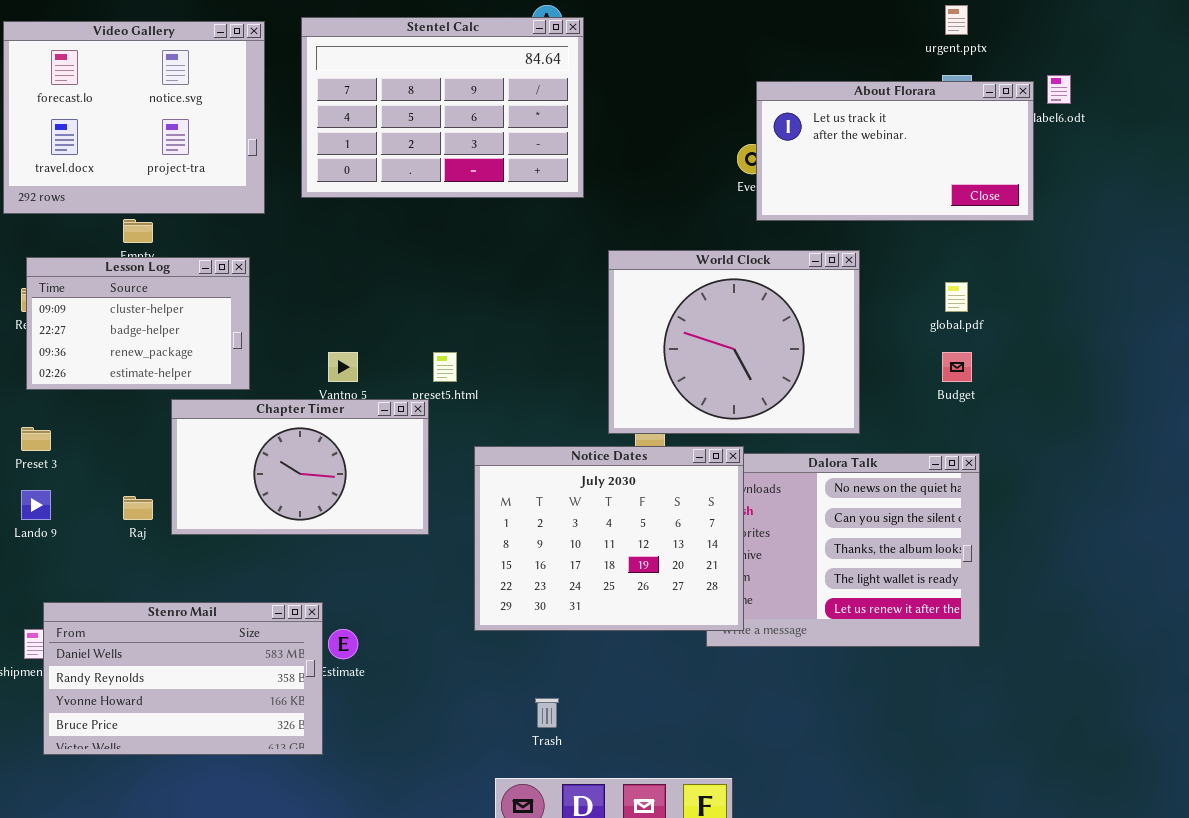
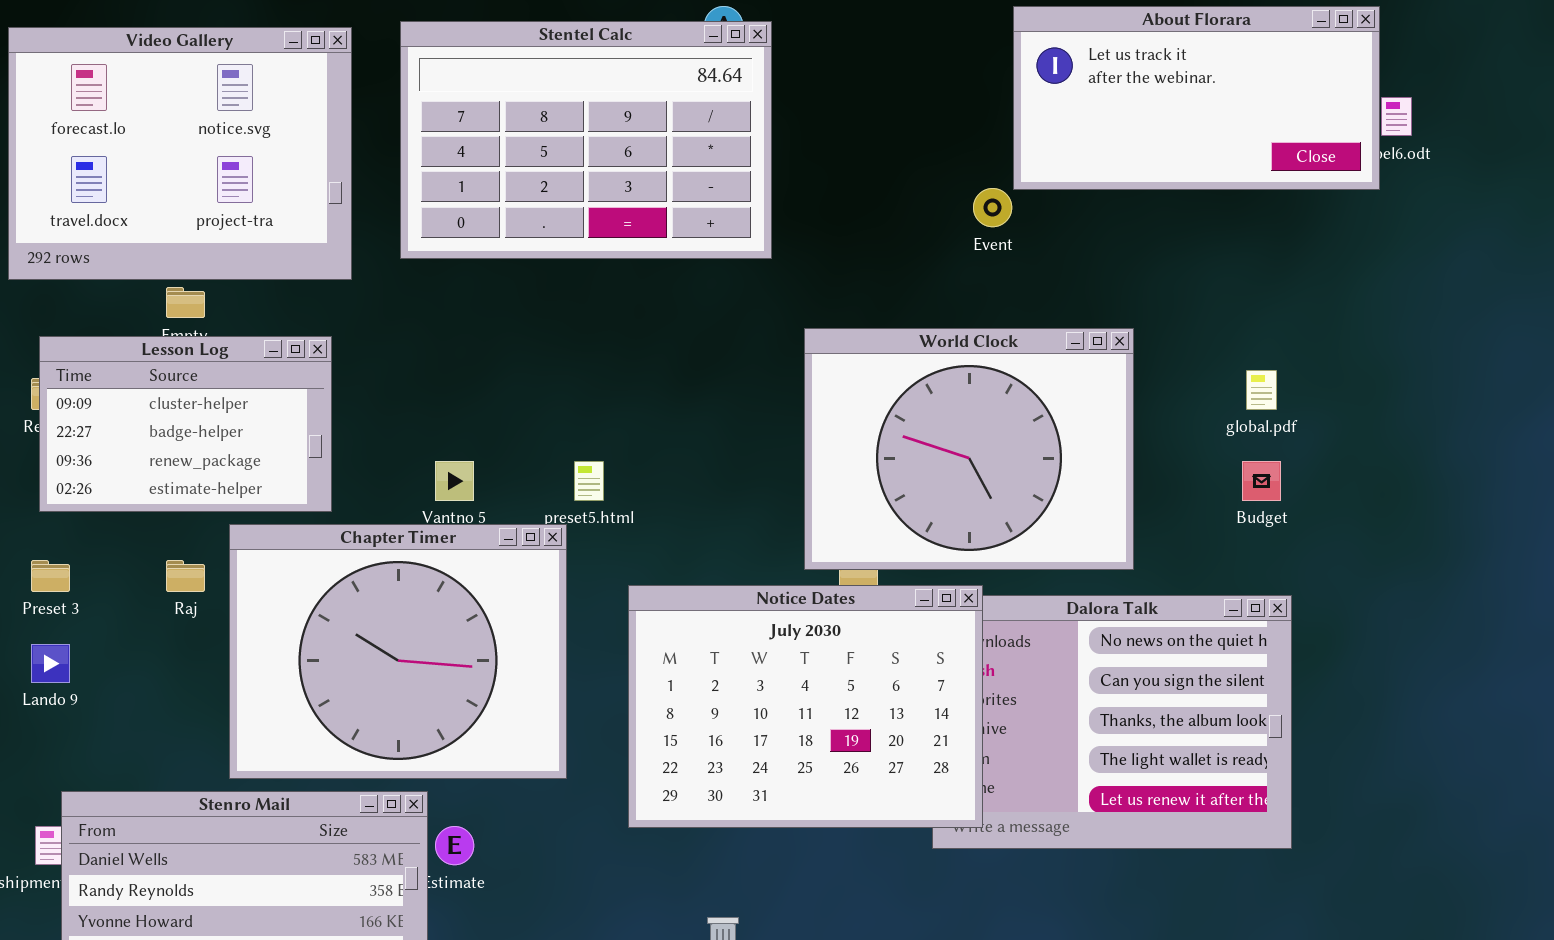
About Florara: [756,81,1034,221] -> [1013,6,1380,190], moved
Chapter Timer: [171,399,429,535] -> [229,524,567,779], resized
Raj: [123,496,153,520] -> [166,560,205,592], moved

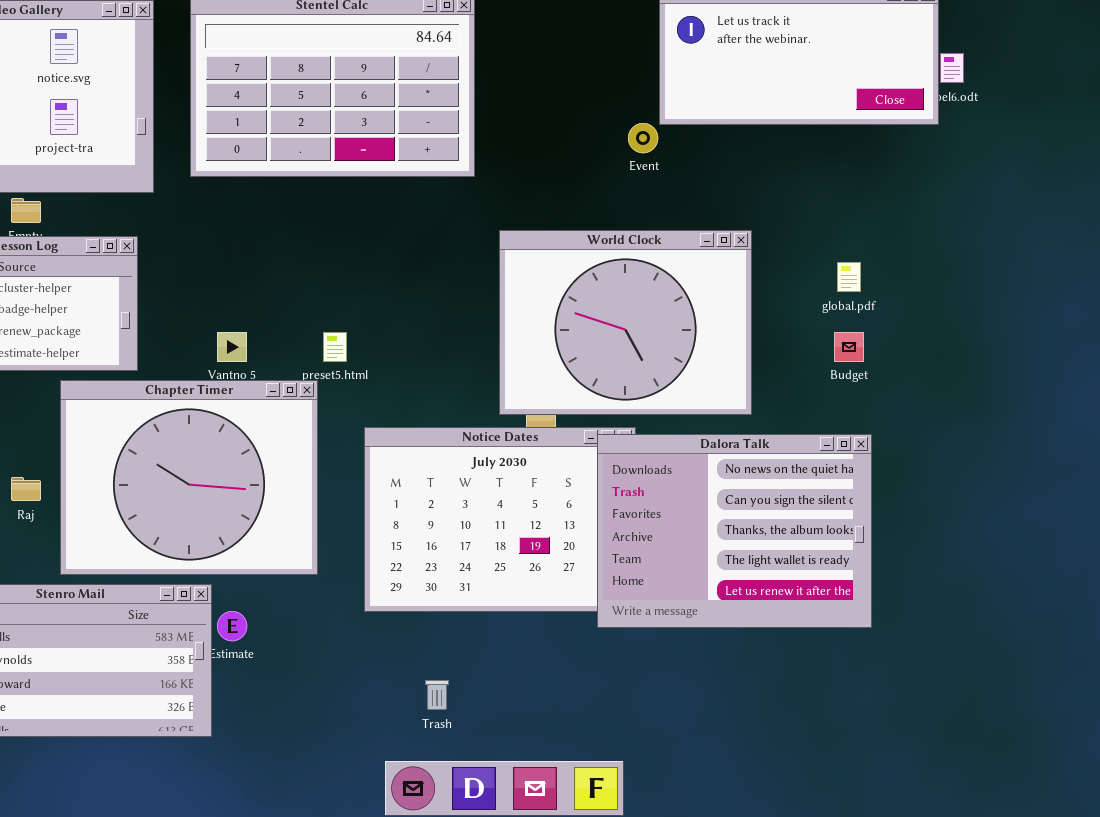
Raj: [166,560,205,592] -> [11,477,41,501], moved
Dalora Talk: [932,595,1292,849] -> [597,434,872,628], raised

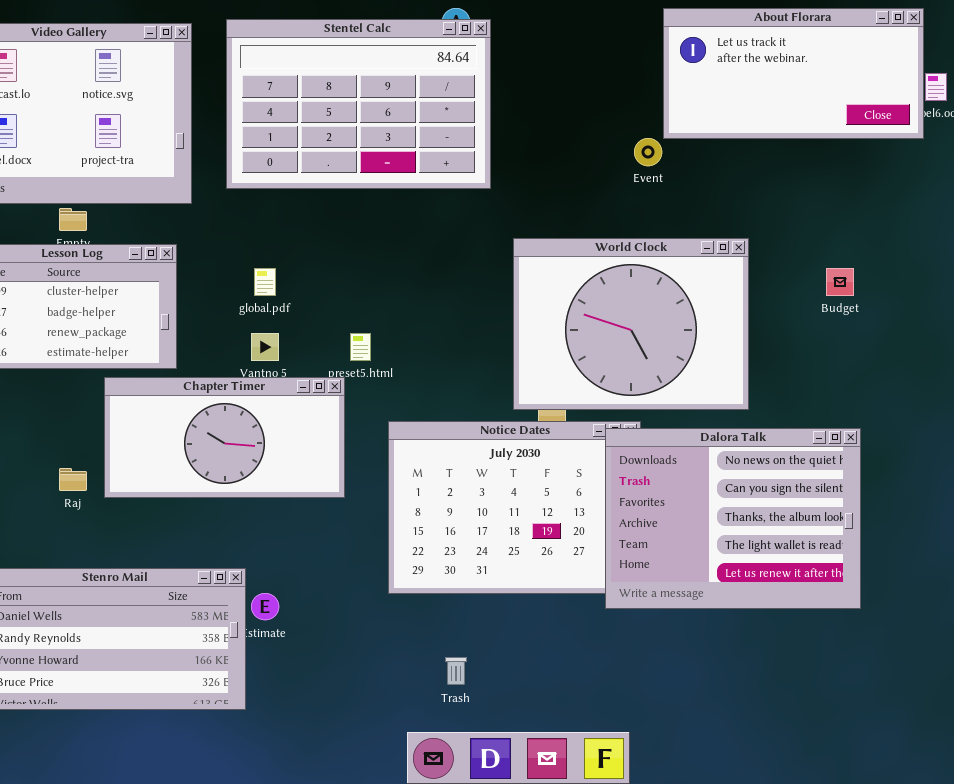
global.pdf: [837,262,861,292] -> [254,268,276,296], moved
Budget: [834,332,864,362] -> [826,268,854,296], moved
Chapter Timer: [60,380,318,575] -> [104,377,345,498], resized

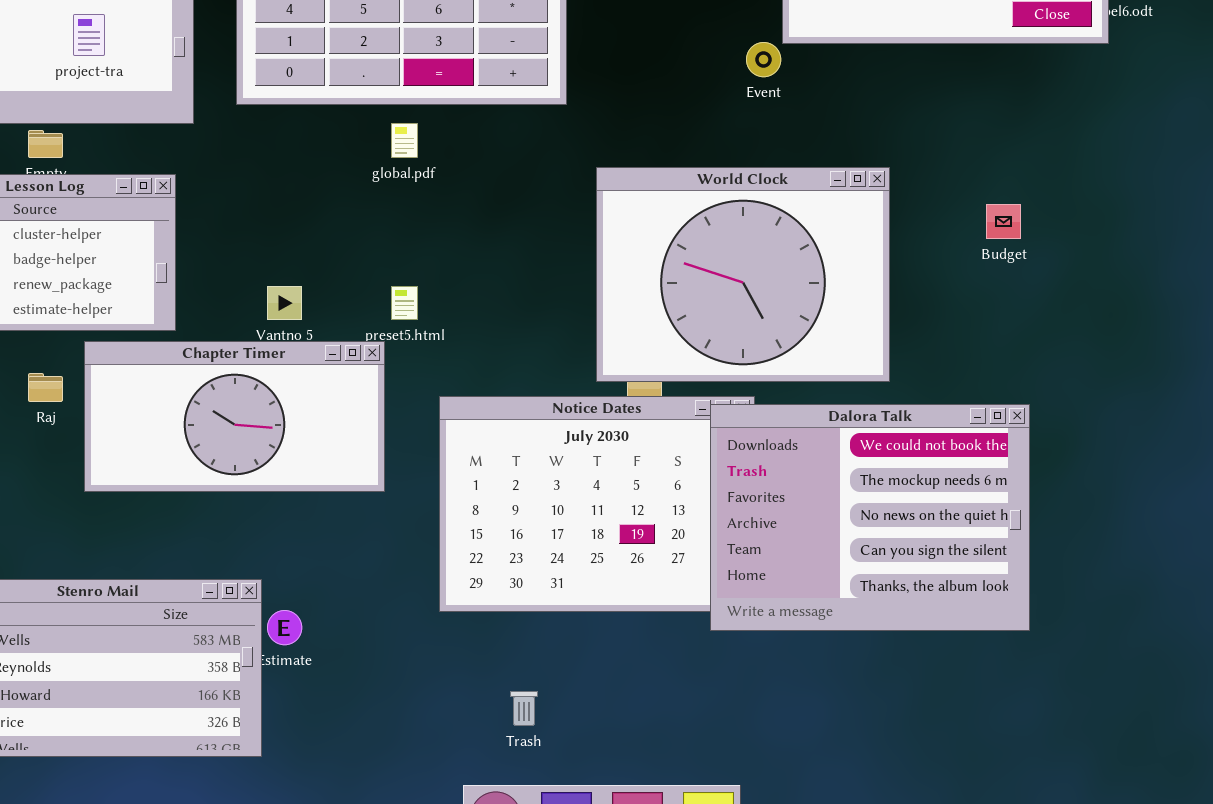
global.pdf: [254,268,276,296] -> [391,123,418,158], moved
Dalora Talk: [605,428,861,609] -> [710,404,1030,631], scrolled up 2 rows
Raj: [59,468,87,491] -> [28,373,63,402], moved

